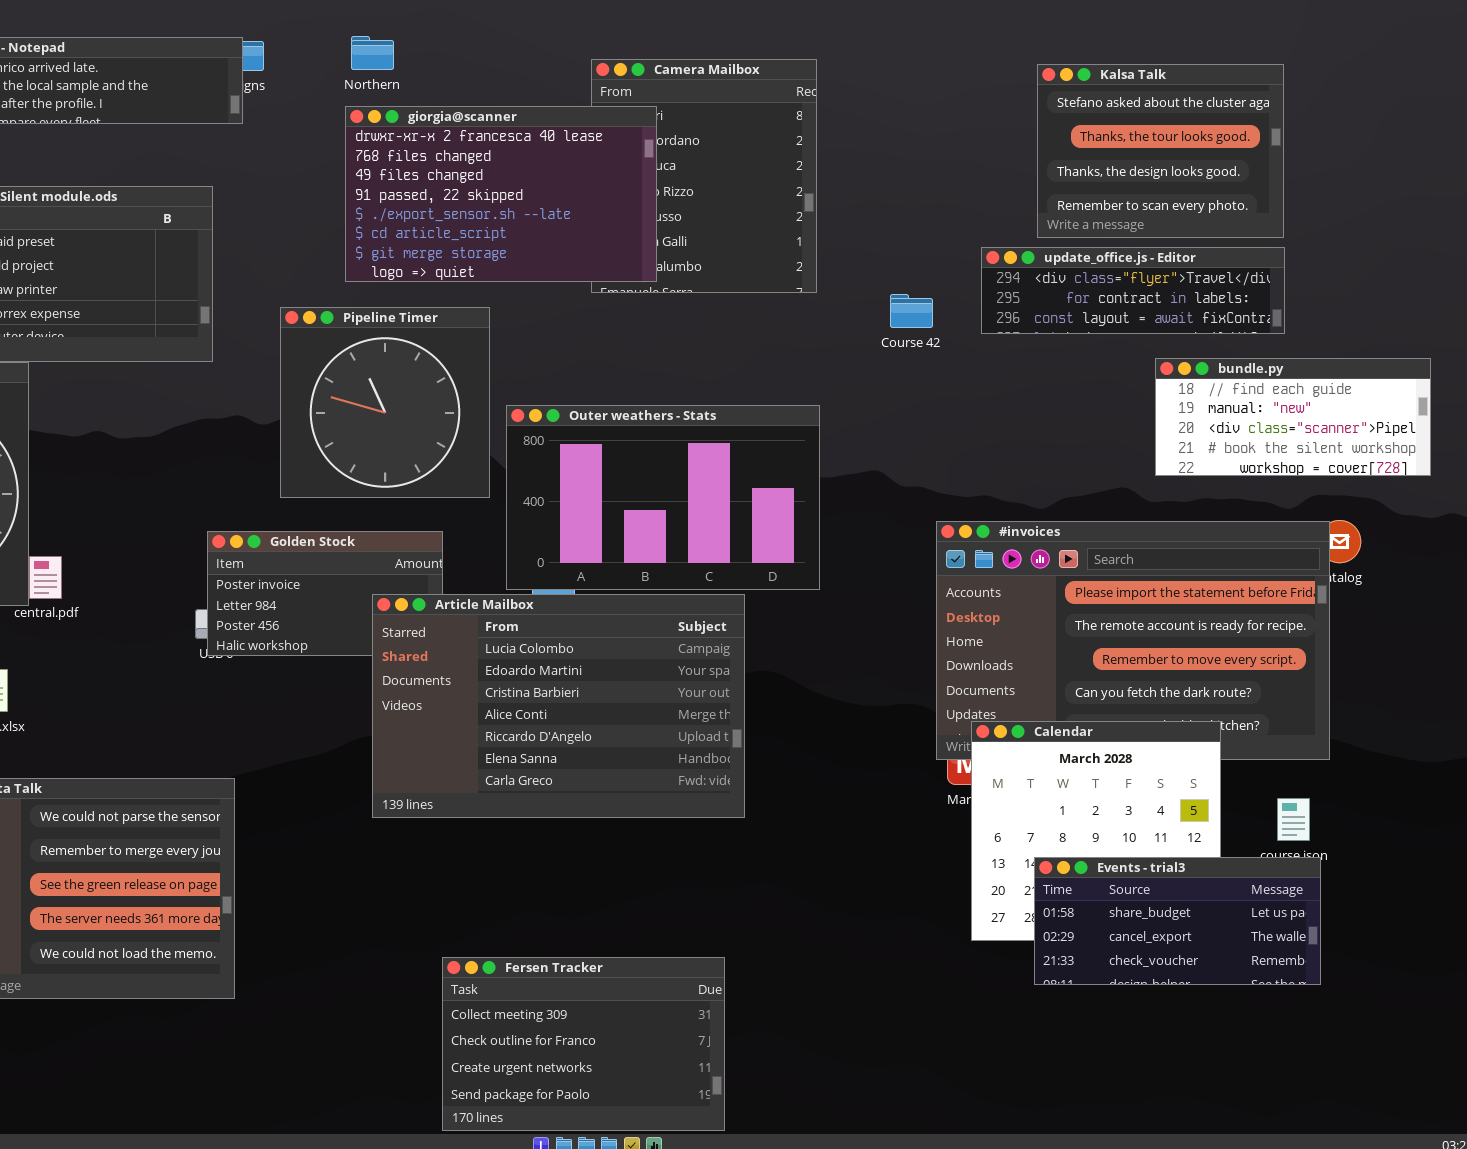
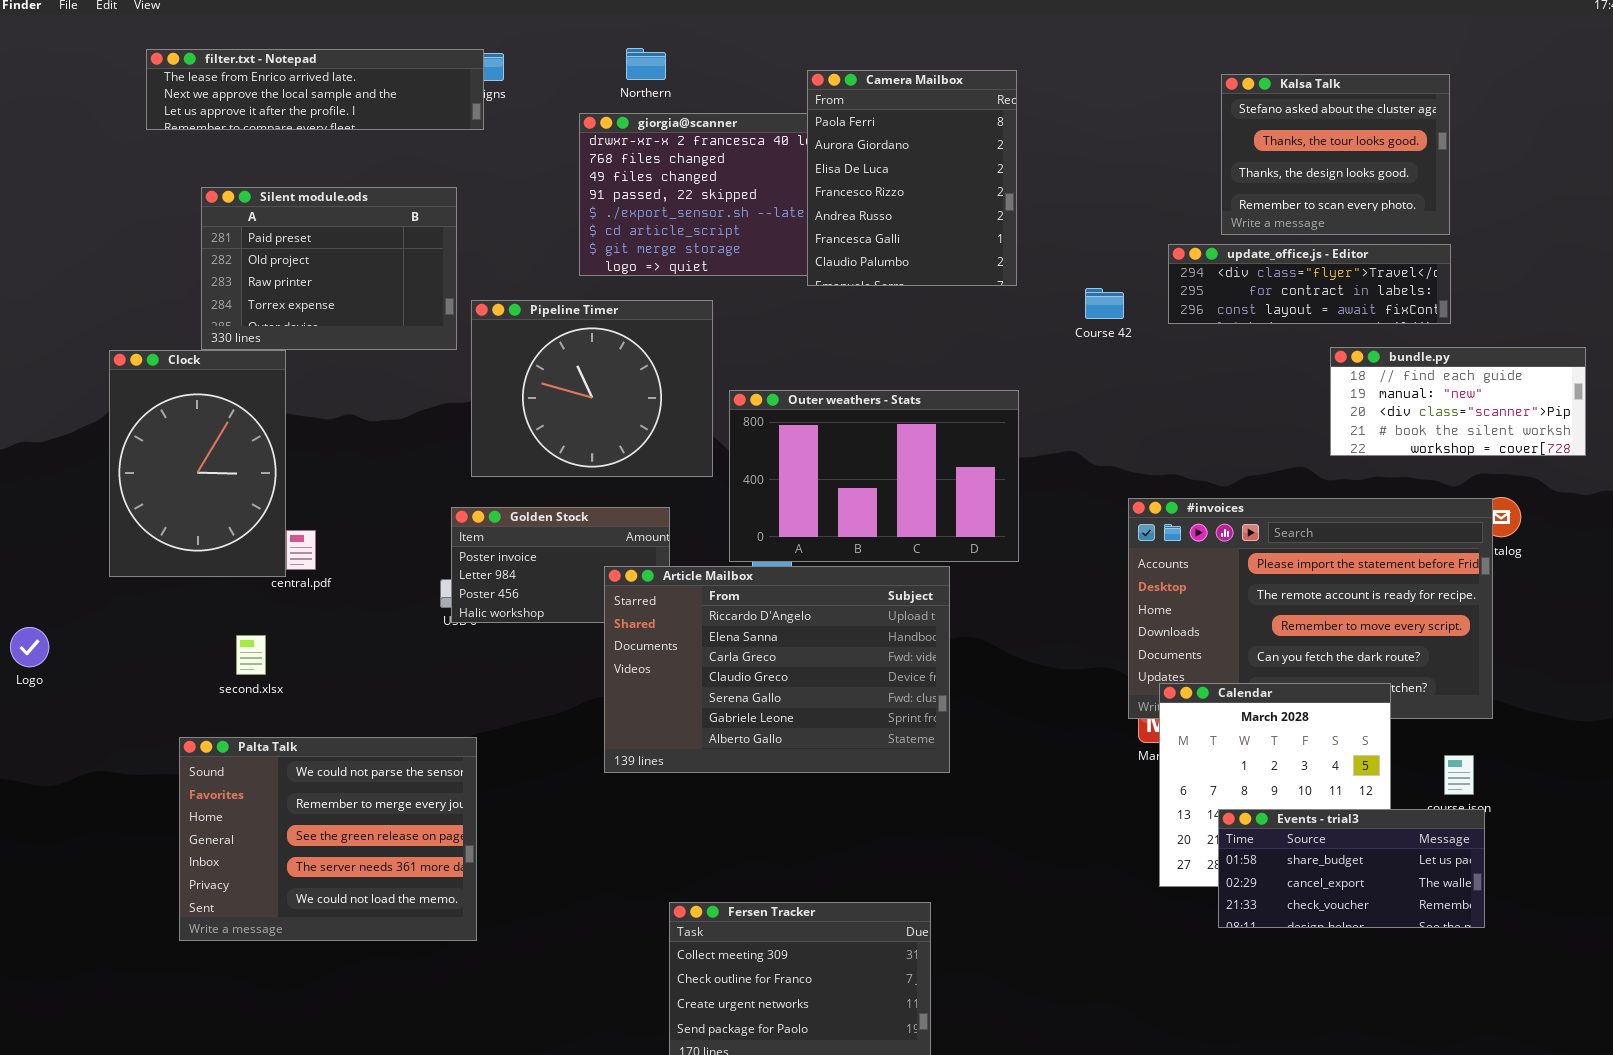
Northern: [351,36,394,70] -> [626,48,666,80], moved
Camera Mailbox: [591,59,817,293] -> [807,70,1017,286], raised
Pipeline Timer: [280,307,490,498] -> [471,300,713,477], resized
Article Mailbox: [372,594,745,818] -> [604,566,950,773], scrolled down 4 rows

